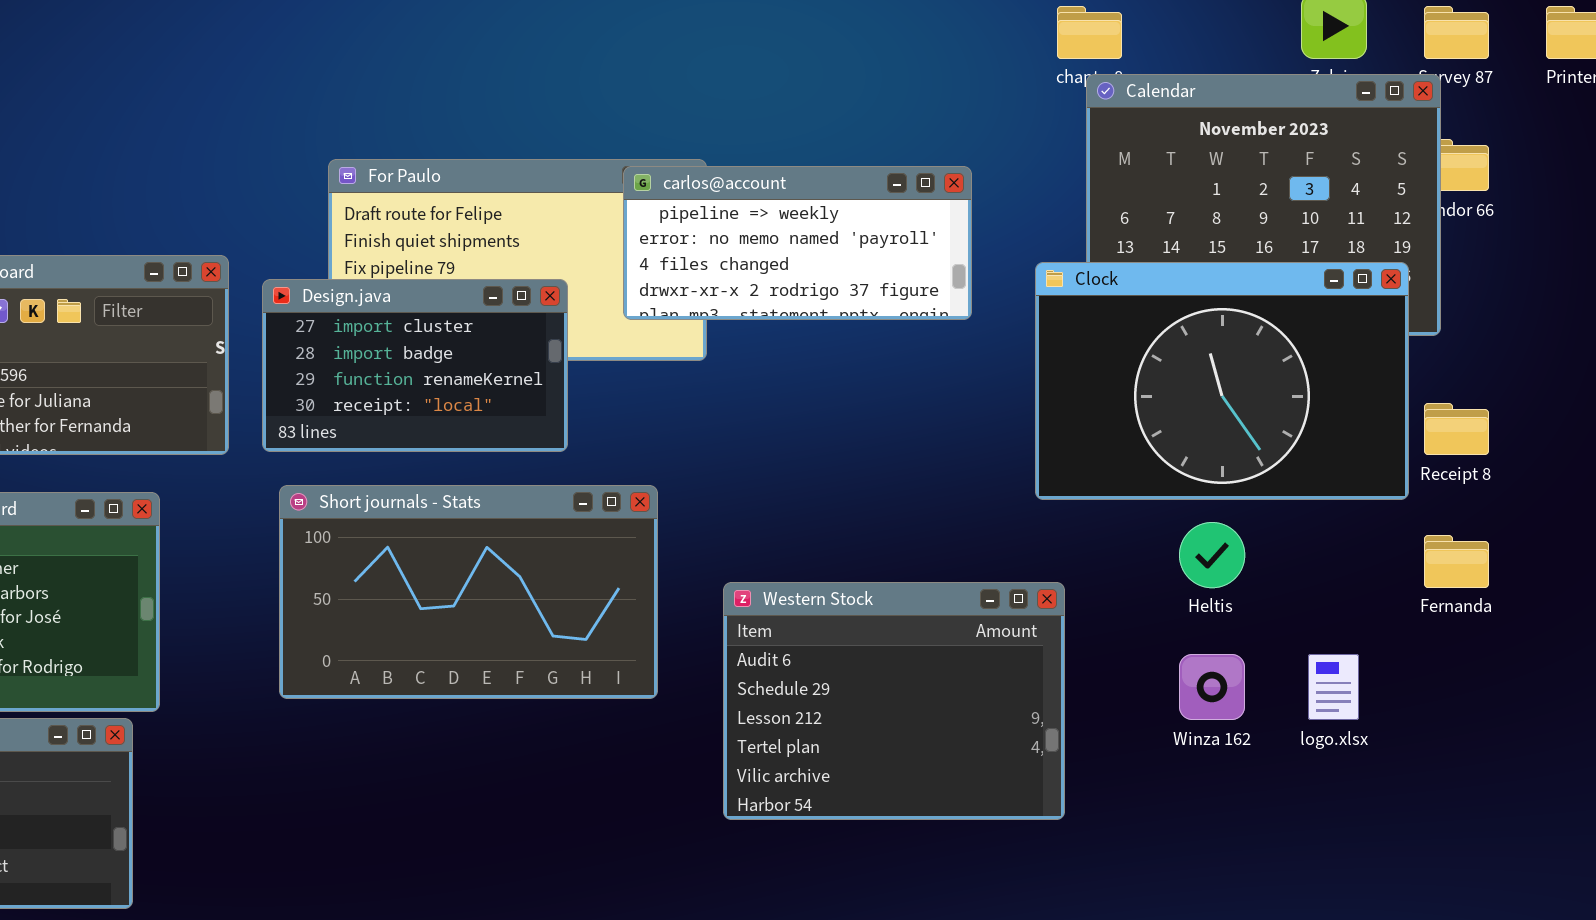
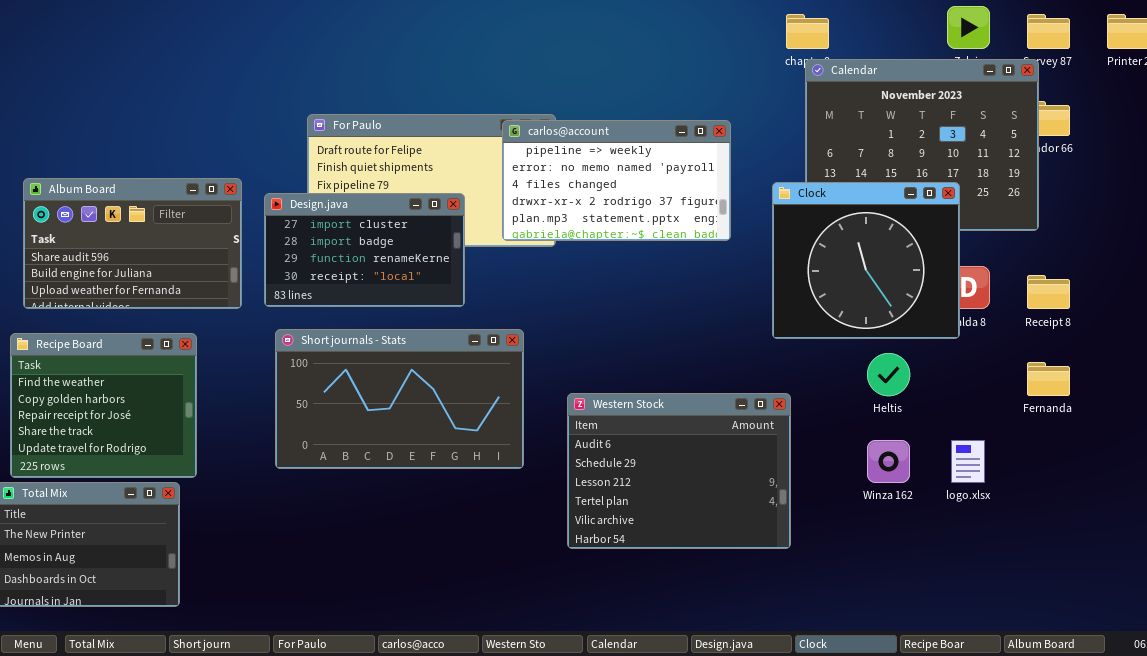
carlos@account: [623,166,972,320] -> [502,120,731,241], resized
Clock: [1035,262,1409,500] -> [772,182,960,339], resized

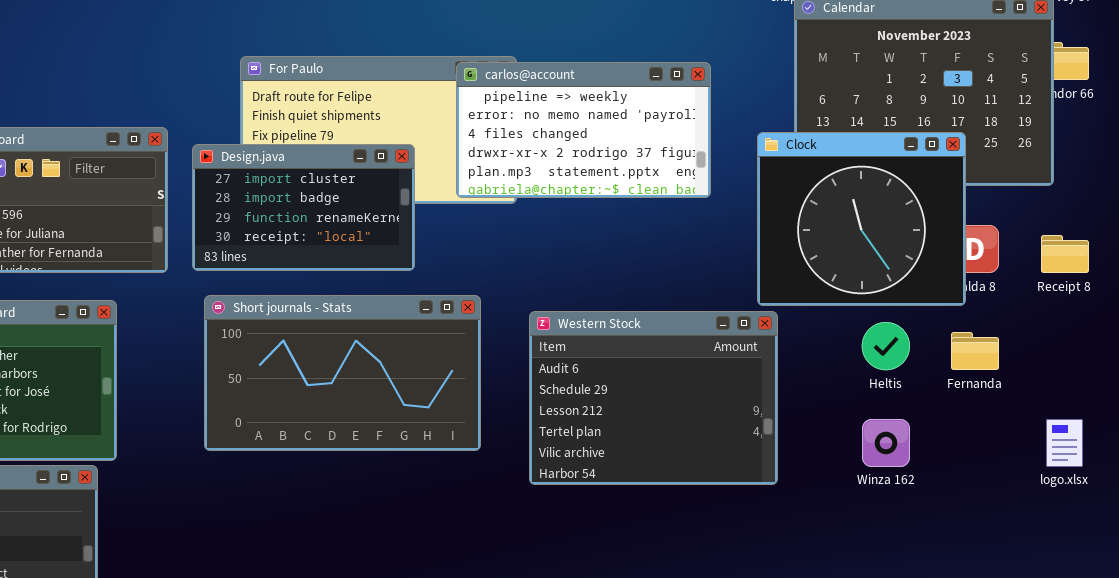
Fernanda: [1027,362,1070,396] -> [951,332,999,370], moved
Western Stock: [567,393,791,549] -> [529,311,778,485], moved
logo.xlsx: [951,440,985,483] -> [1046,419,1083,467], moved

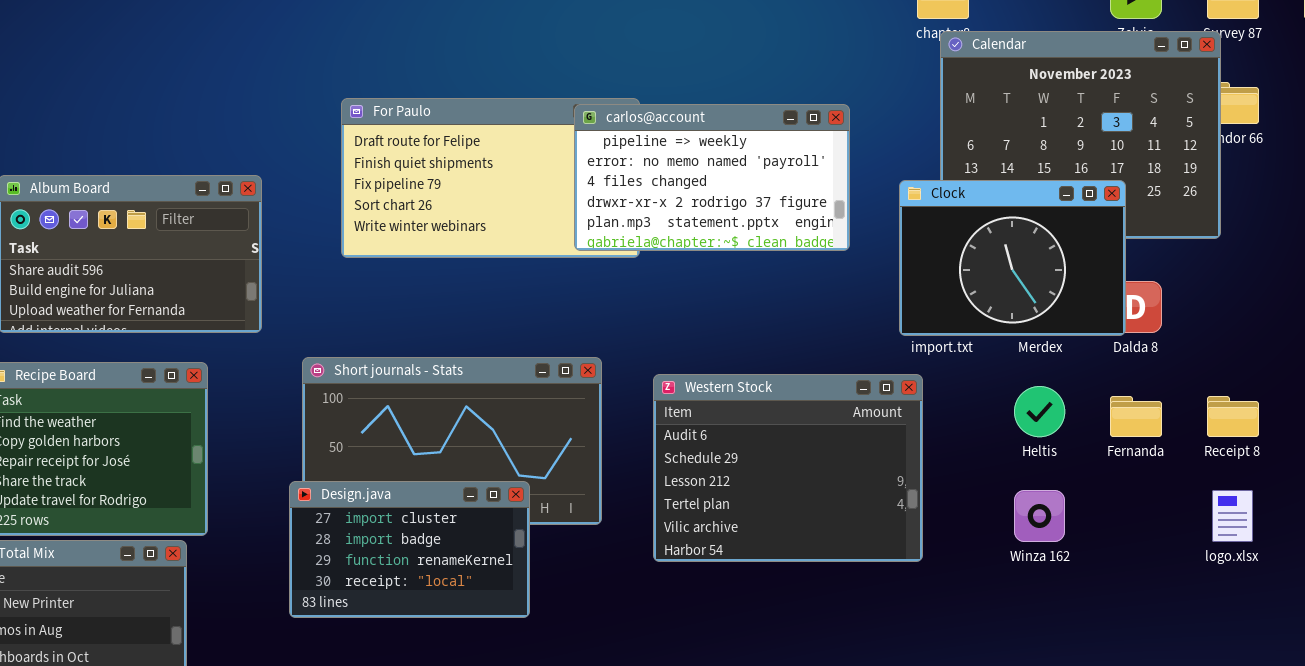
Clock: [757,132,966,306] -> [899,180,1126,336], resized
Design.java: [192,144,415,271] -> [289,481,530,618], moved
Receipt 8: [1041,235,1089,273] -> [1207,396,1259,437], moved

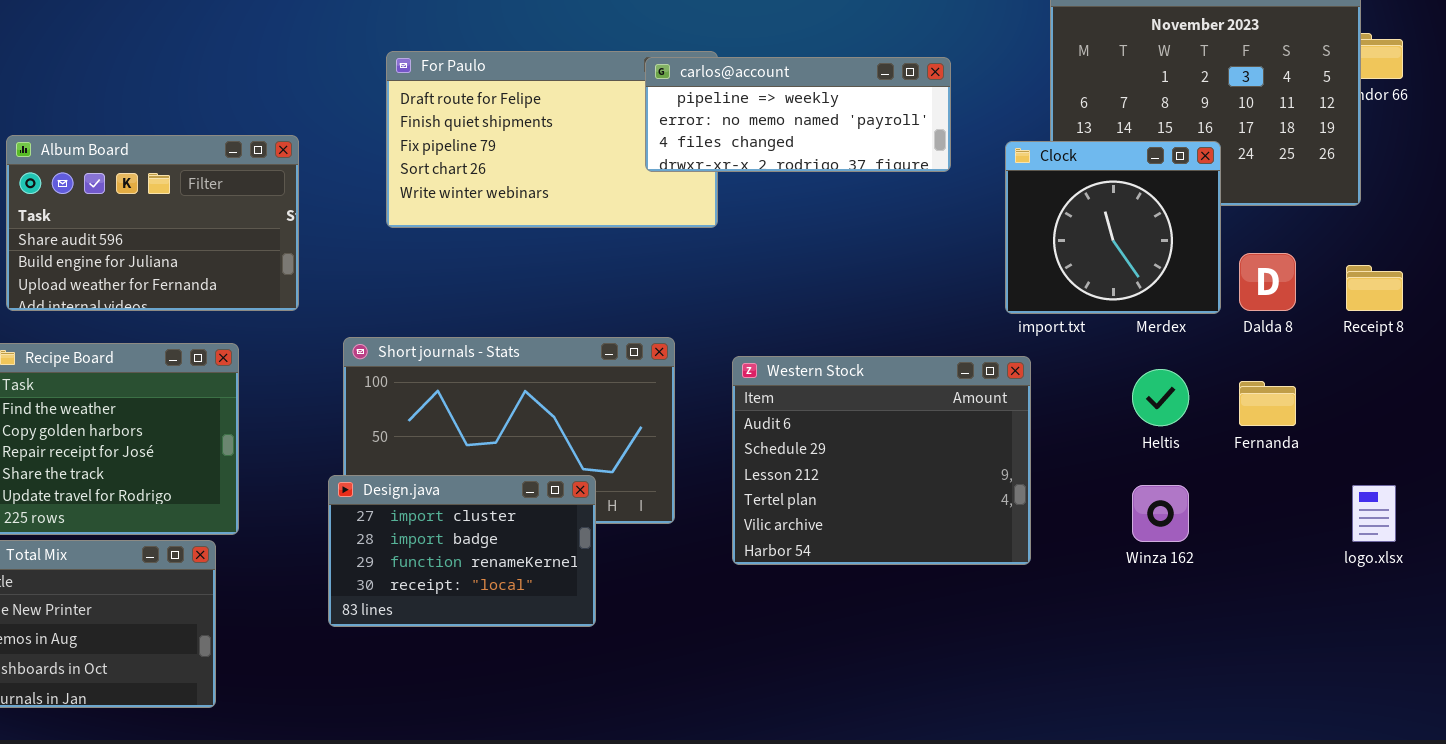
carlos@account: [574,104,850,251] -> [645,57,951,172], resized
Clock: [899,180,1126,336] -> [1005,141,1221,314], resized
Receipt 8: [1207,396,1259,437] -> [1346,265,1403,311], moved

